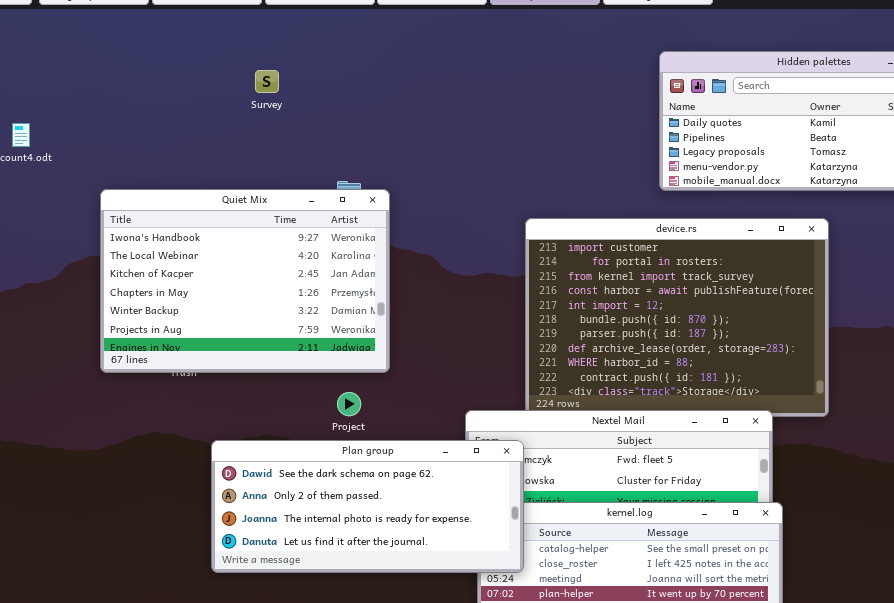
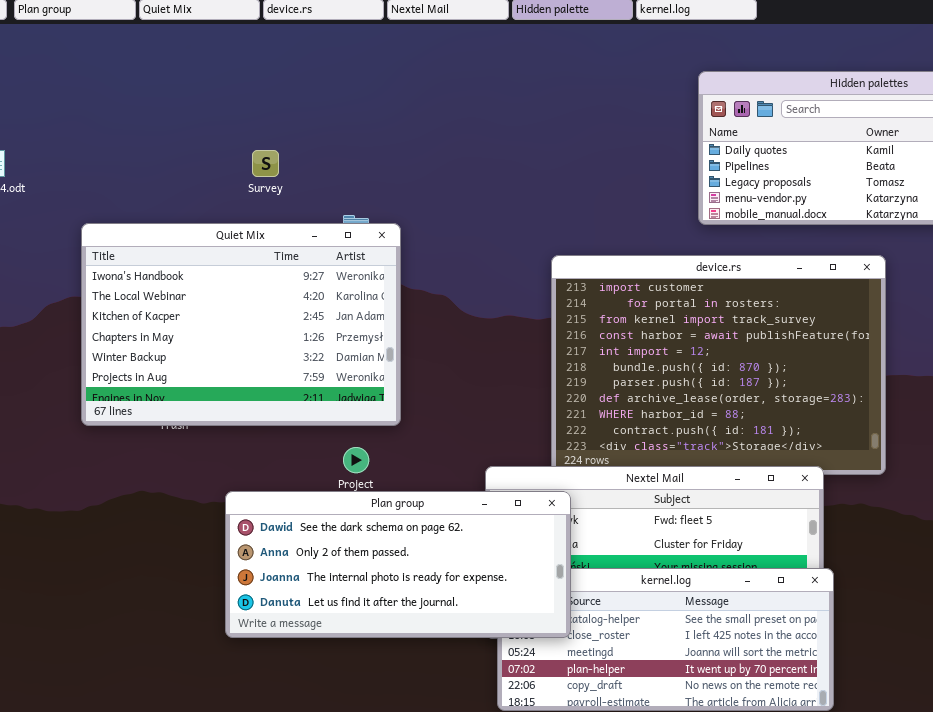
Survey: [255,70,279,93] -> [252,150,279,177], moved
Plan group: [211,440,524,573] -> [225,491,571,638], moved

